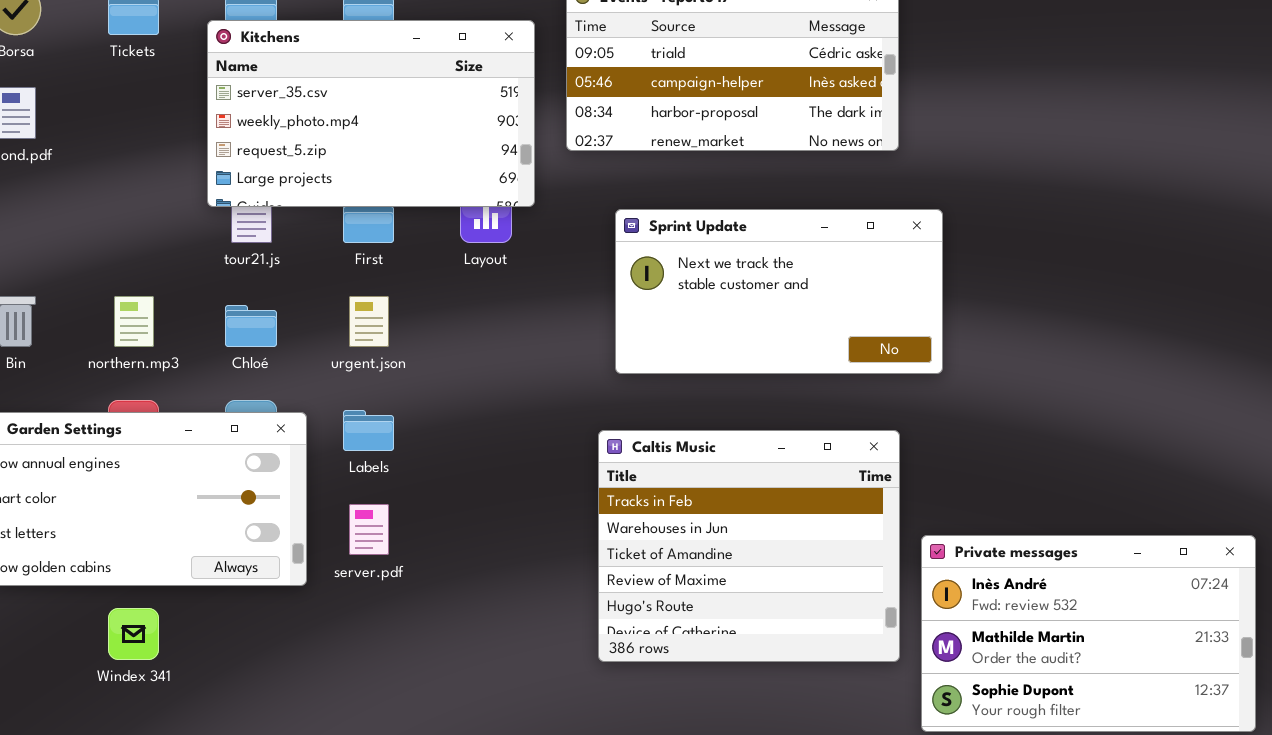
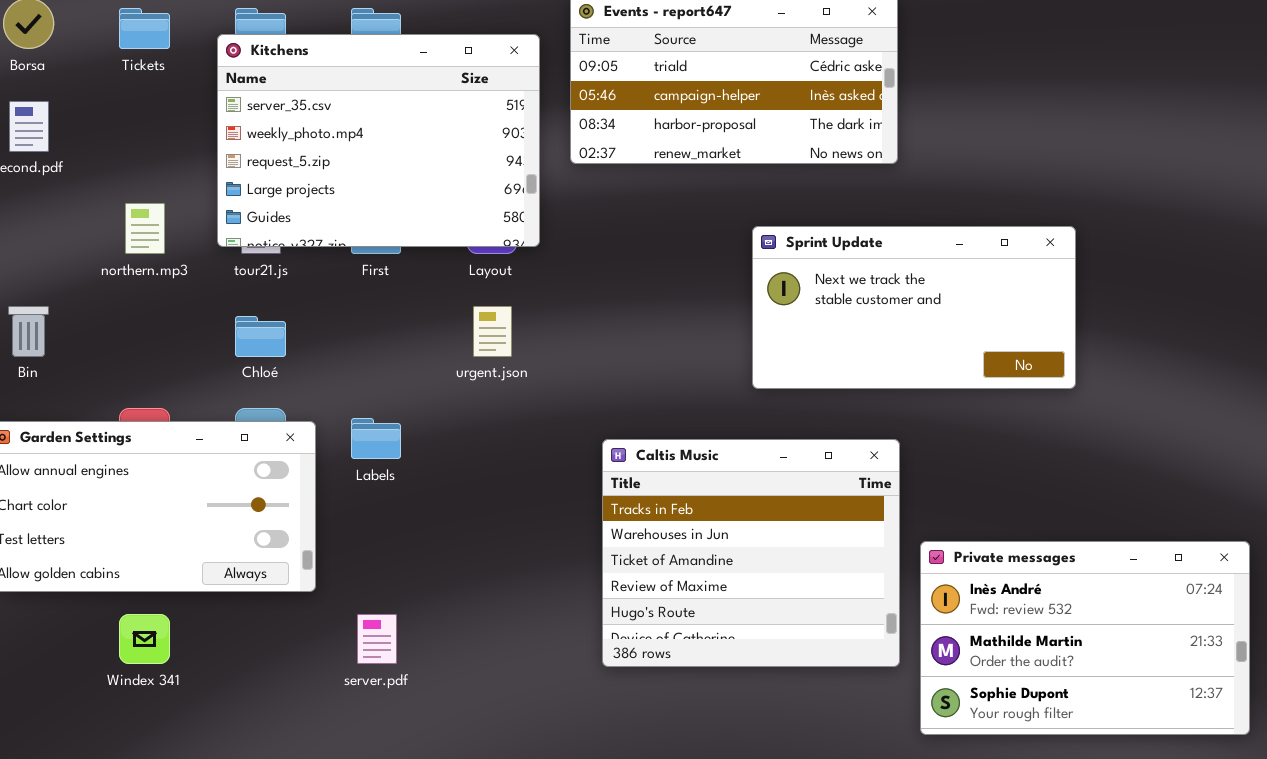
Kitchens: [207,20,535,207] -> [217,34,540,247], resized
Sprint Update: [615,209,943,374] -> [752,226,1076,389], moved
northern.mp3: [114,296,154,347] -> [125,203,165,254], moved
urgent.json: [349,296,389,347] -> [473,306,512,357], moved
server.pdf: [349,504,389,555] -> [357,614,397,664], moved

